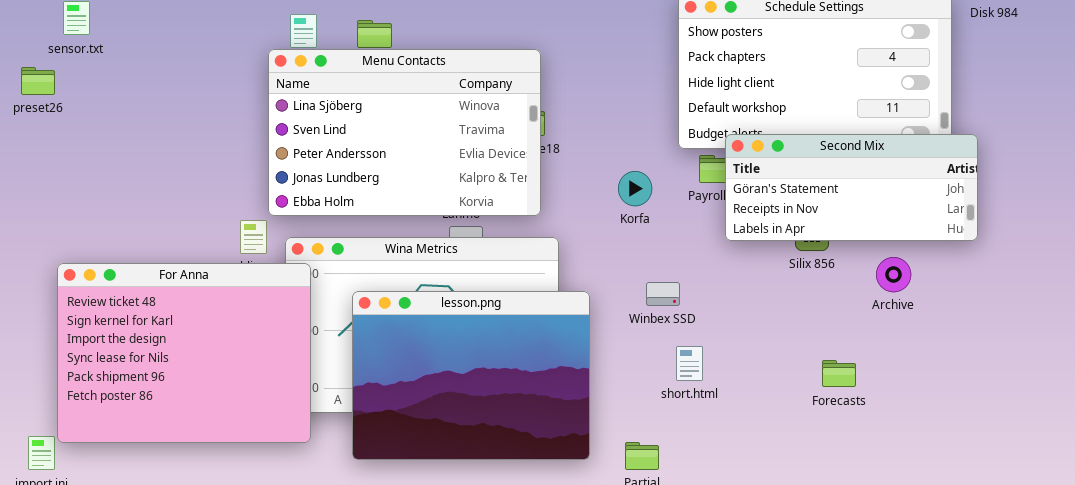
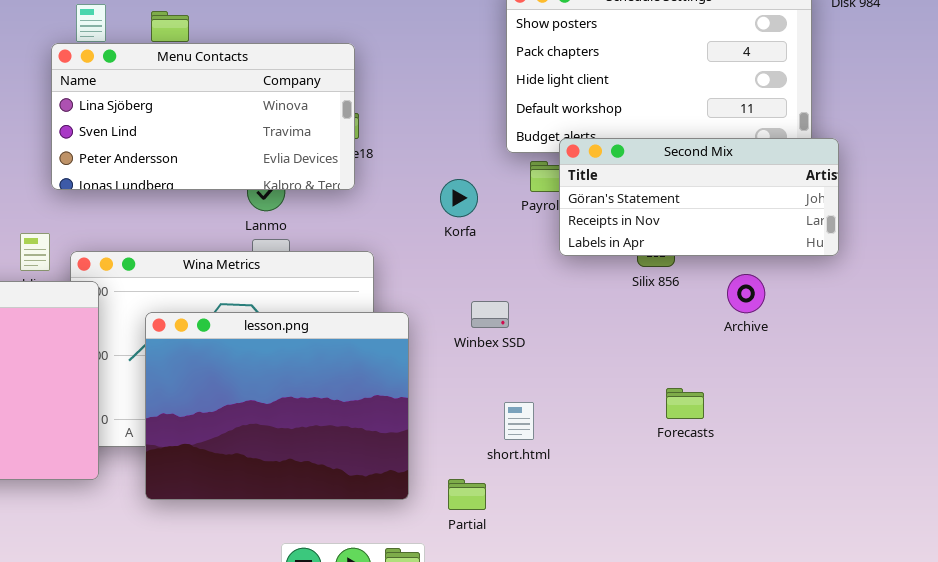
Menu Contacts: [268,49,541,216] -> [51,43,355,190], resized
short.html: [676,346,703,381] -> [504,402,534,440], moved

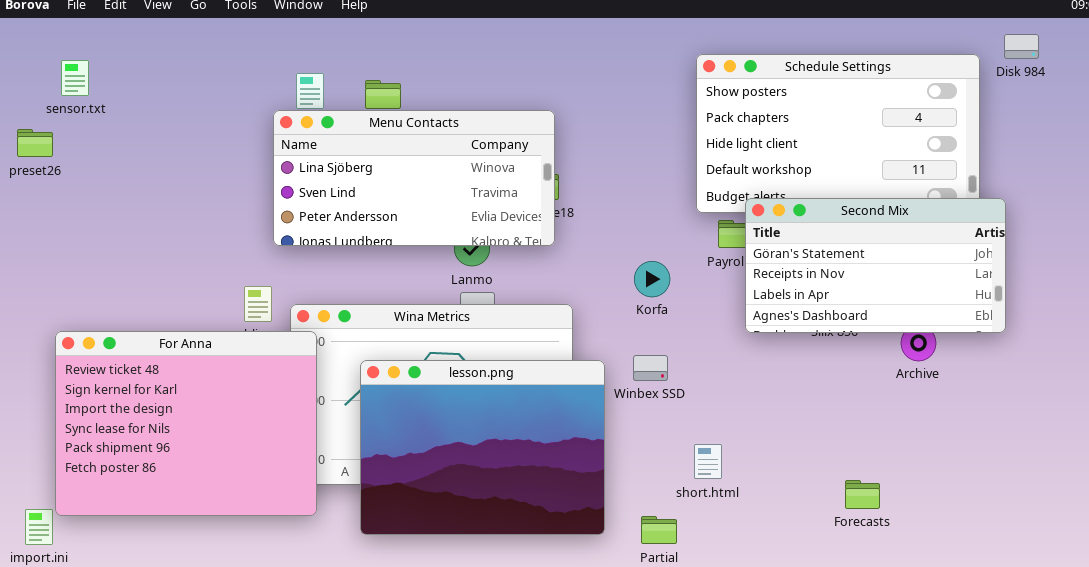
Second Mix: [559,138,839,256] -> [745,198,1006,333], resized
Korfa: [440,179,478,217] -> [634,261,670,297], moved
Winbex SSD: [471,301,509,328] -> [633,355,668,381], moved
Forecasts: [666,388,704,419] -> [845,480,880,509], moved

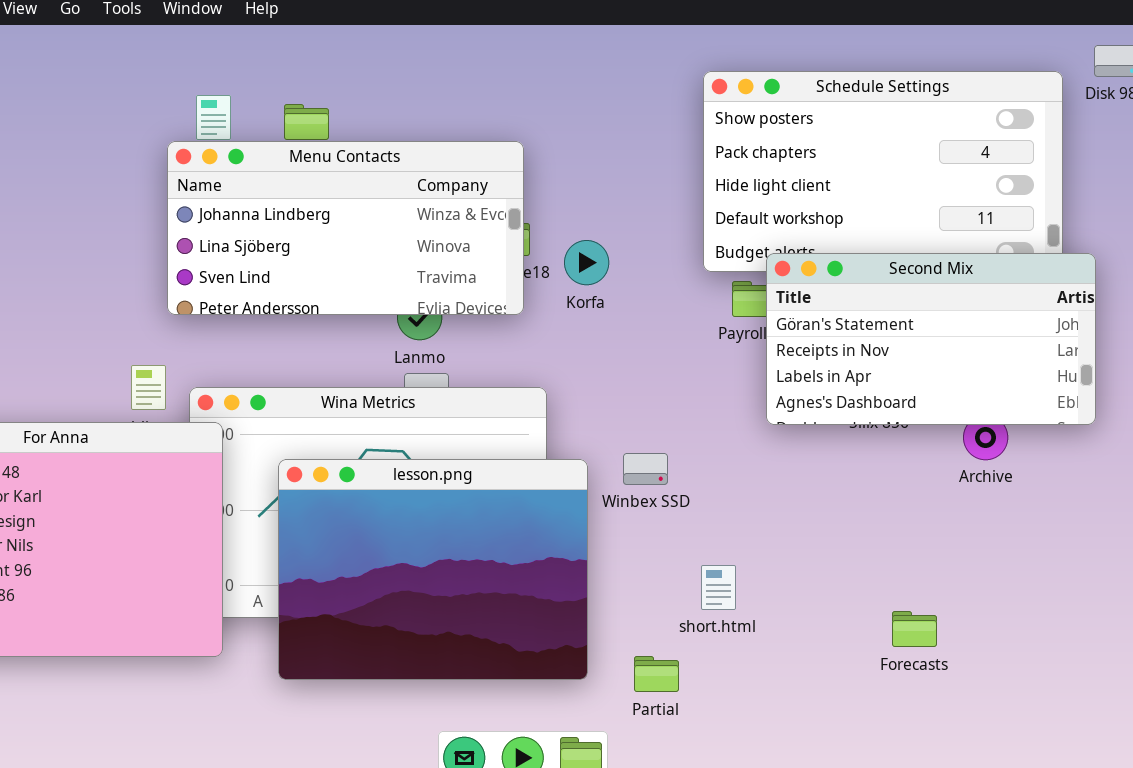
Menu Contacts: [273,110,555,246] -> [167,141,524,315], scrolled up 1 row
Korfa: [634,261,670,297] -> [564,240,609,285], moved

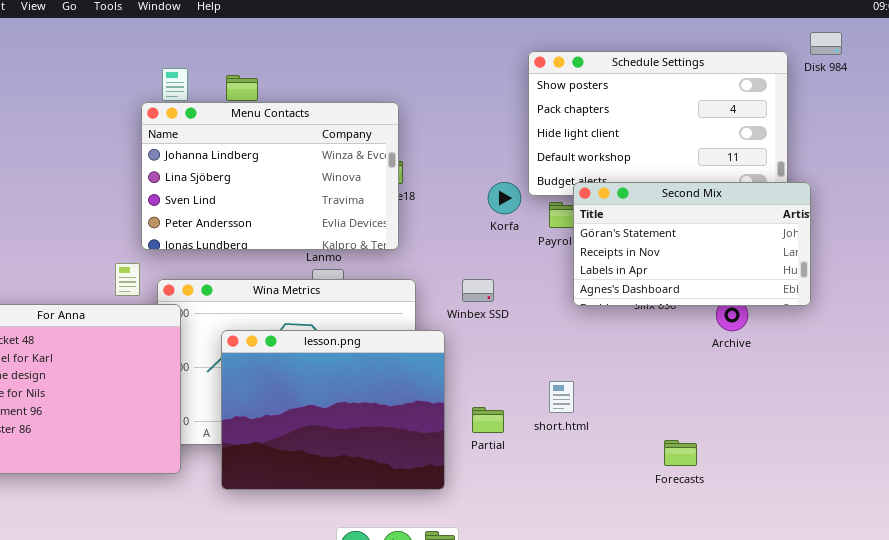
Menu Contacts: [167,141,524,315] -> [141,102,399,250], resized
Korfa: [564,240,609,285] -> [488,182,521,214], moved
Winbex SSD: [623,453,668,485] -> [462,279,494,302], moved
short.html: [701,565,736,610] -> [549,381,574,413], moved
Partial: [634,656,679,692] -> [472,407,504,433], moved

